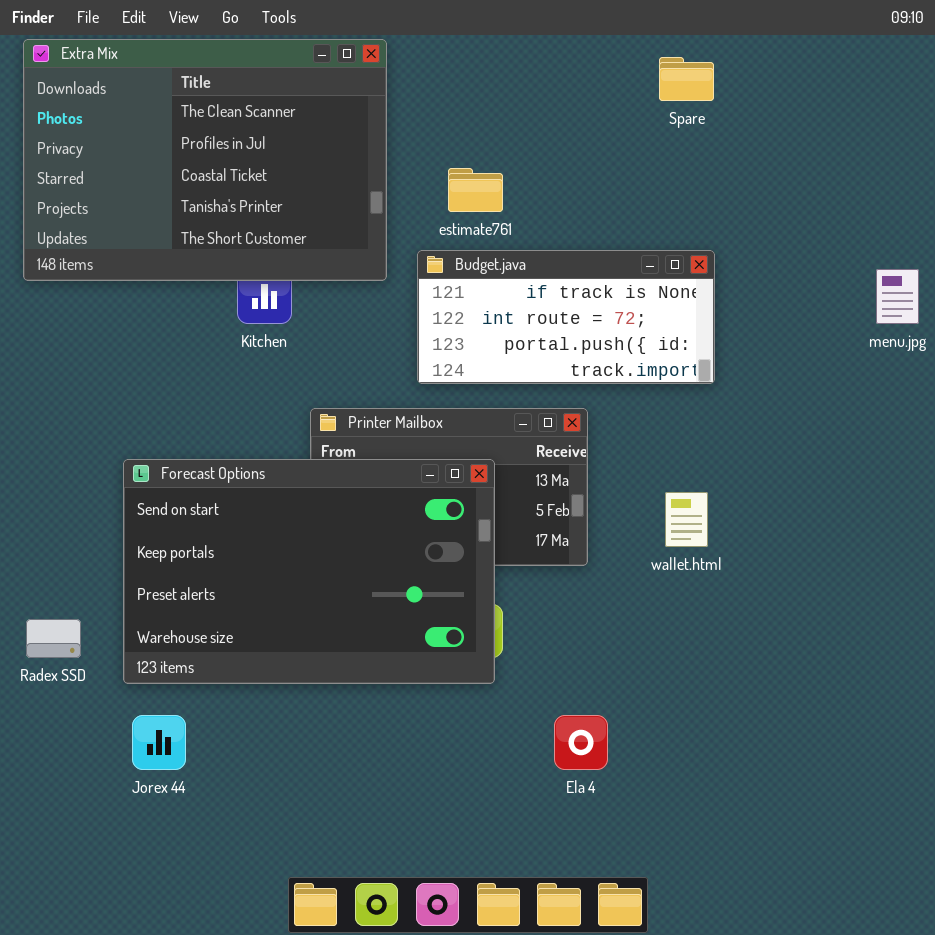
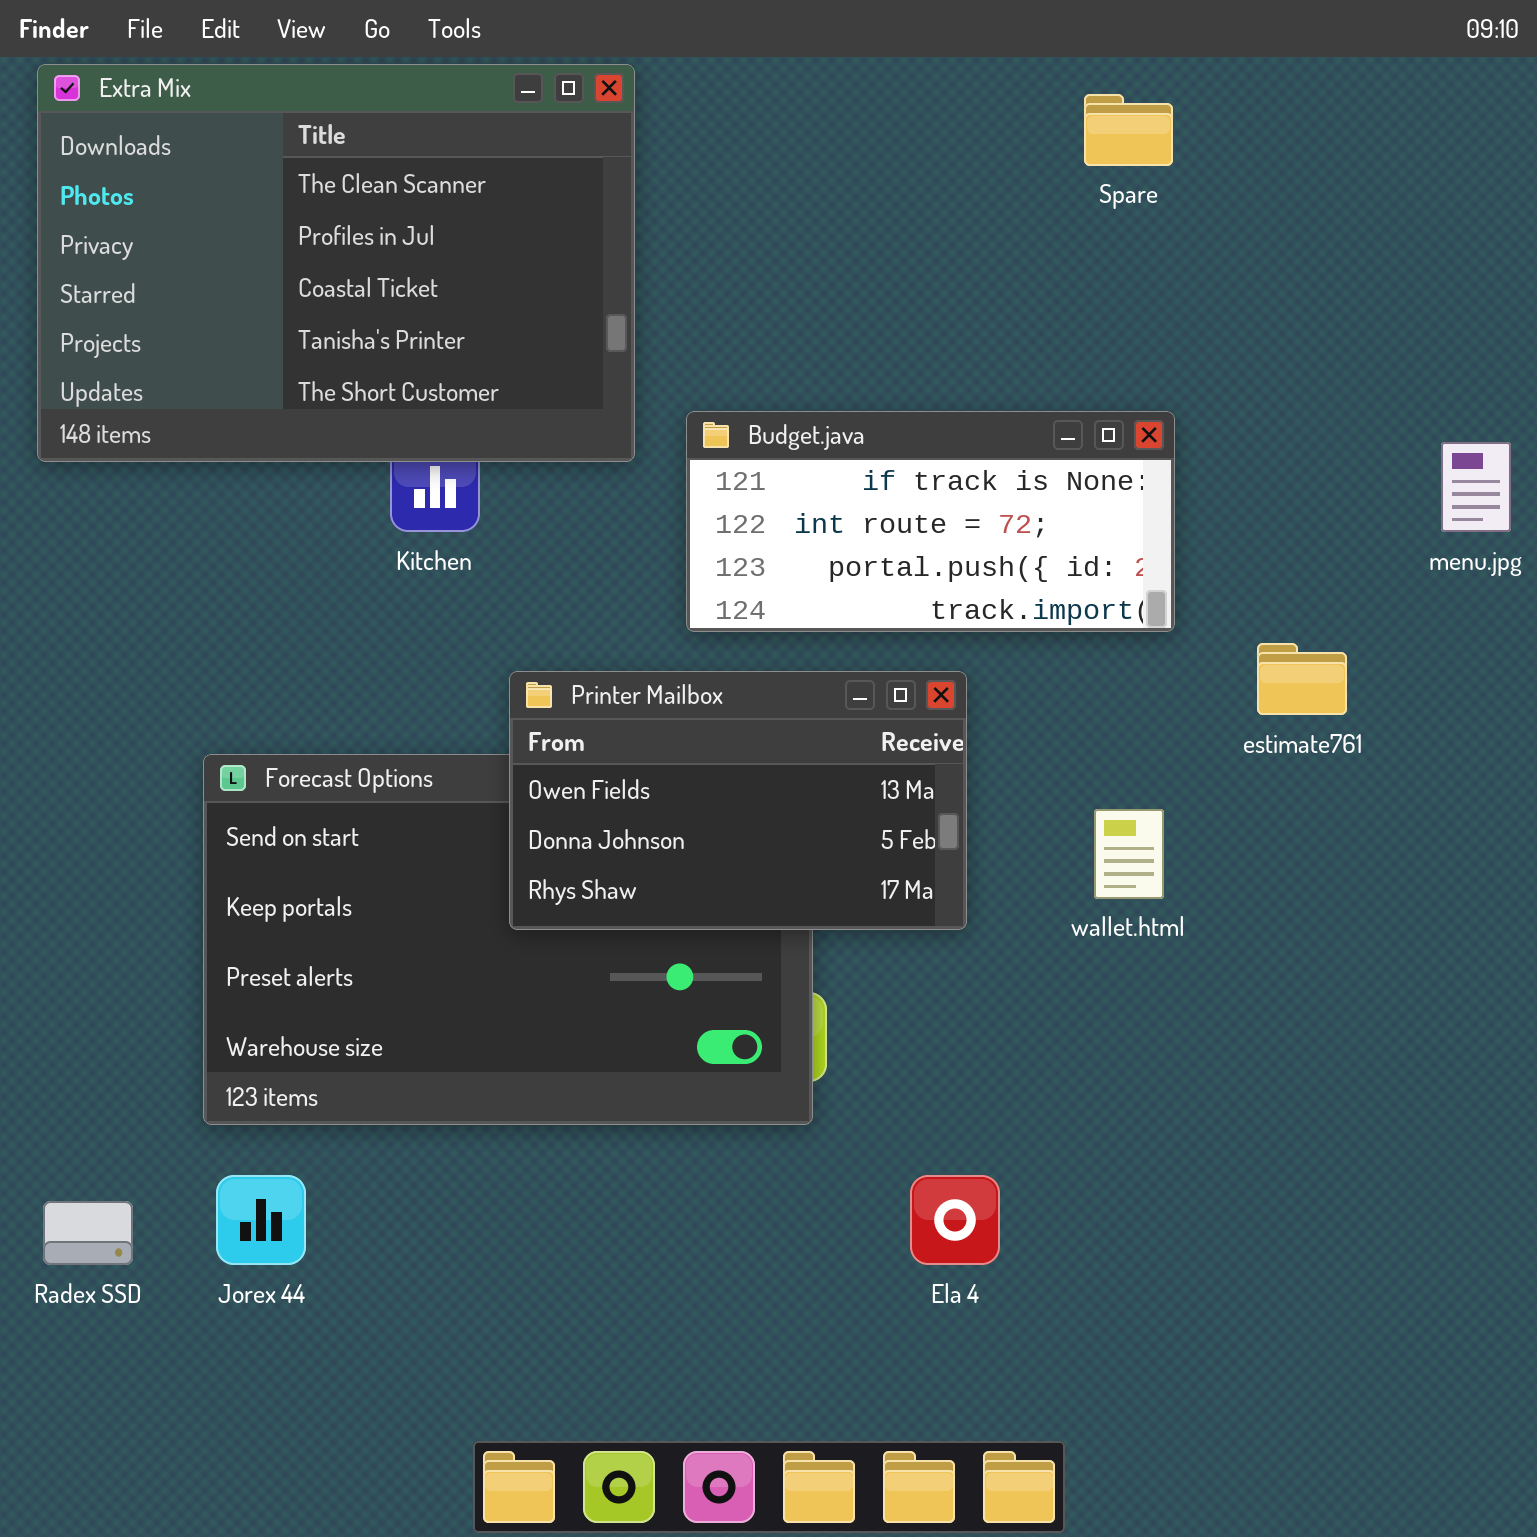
estimate761: [448,168,503,212] -> [1257,643,1347,715], moved
Printer Mailbox: [310,408,588,566] -> [509,671,967,930], raised
Radex SSD: [26,619,81,658] -> [43,1201,133,1265], moved

